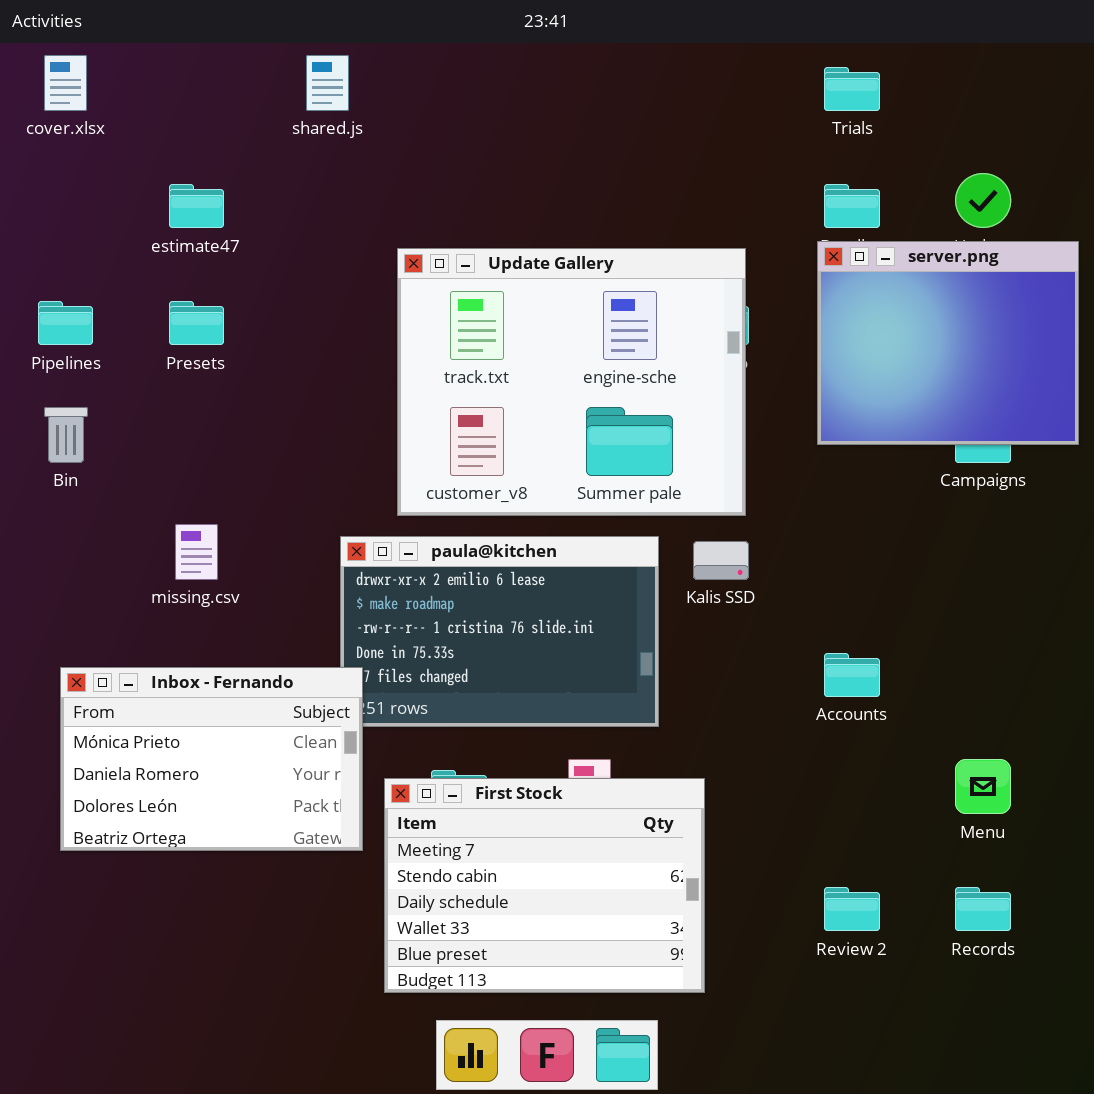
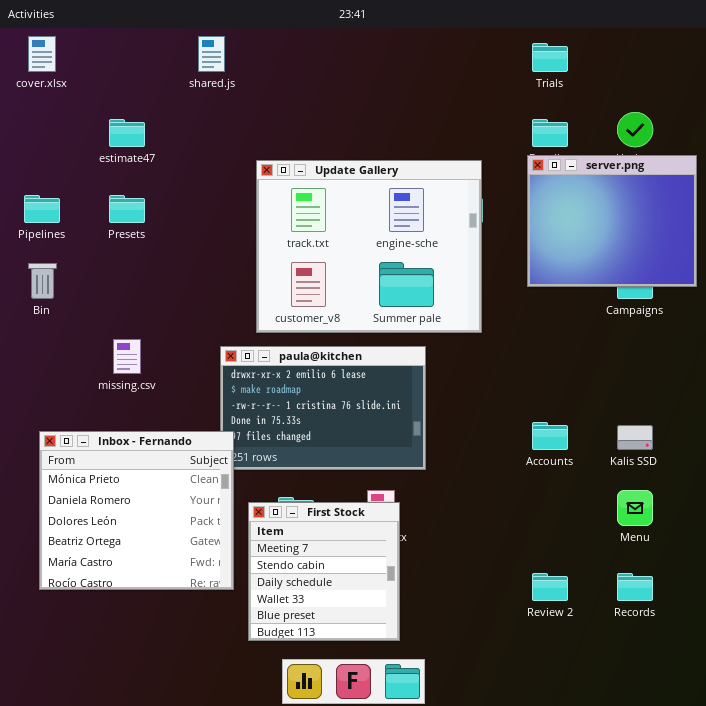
Kalis SSD: [693,541,749,580] -> [617,425,653,450], moved
Inbox - Fernando: [60,667,363,851] -> [39,431,234,590], resized
First Stock: [384,778,705,993] -> [248,502,400,641], resized

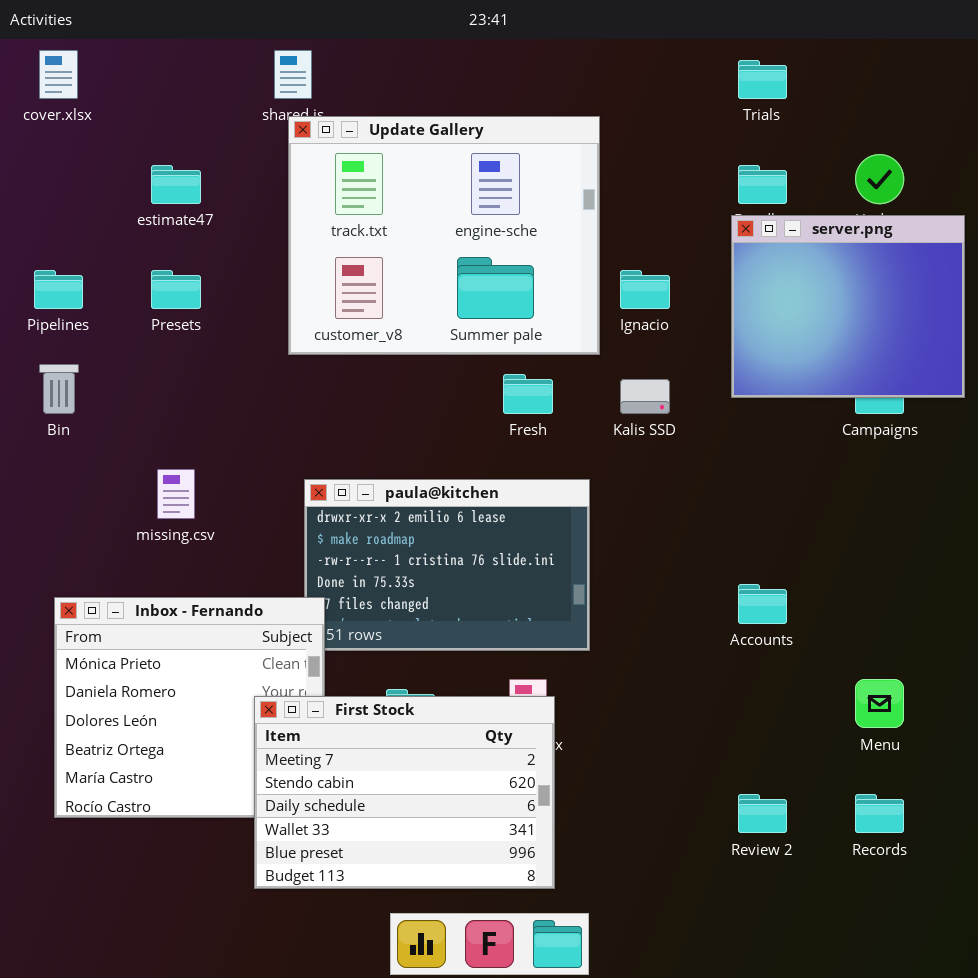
Update Gallery: [256,160,482,333] -> [288,116,600,355], moved
Kalis SSD: [617,425,653,450] -> [620,379,670,414], moved
First Stock: [248,502,400,641] -> [254,696,555,889], resized

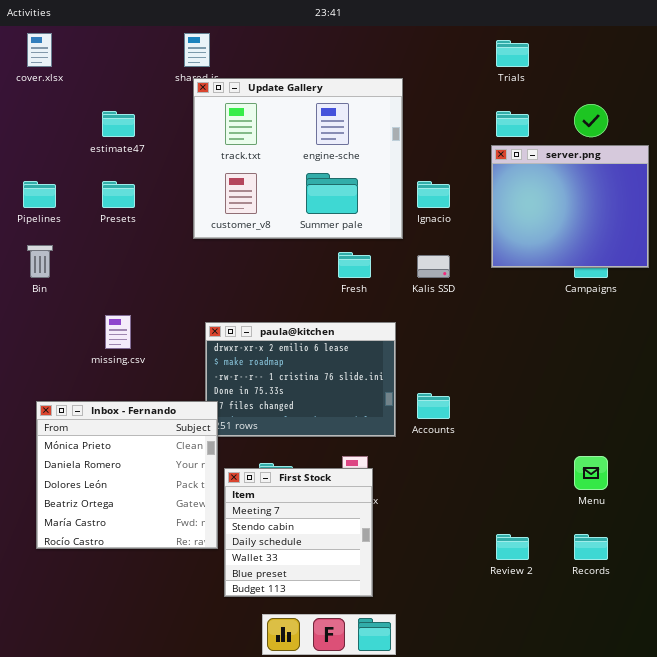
Accounts: [738,584,787,624] -> [417,393,450,419], moved
First Stock: [254,696,555,889] -> [224,468,373,597], resized

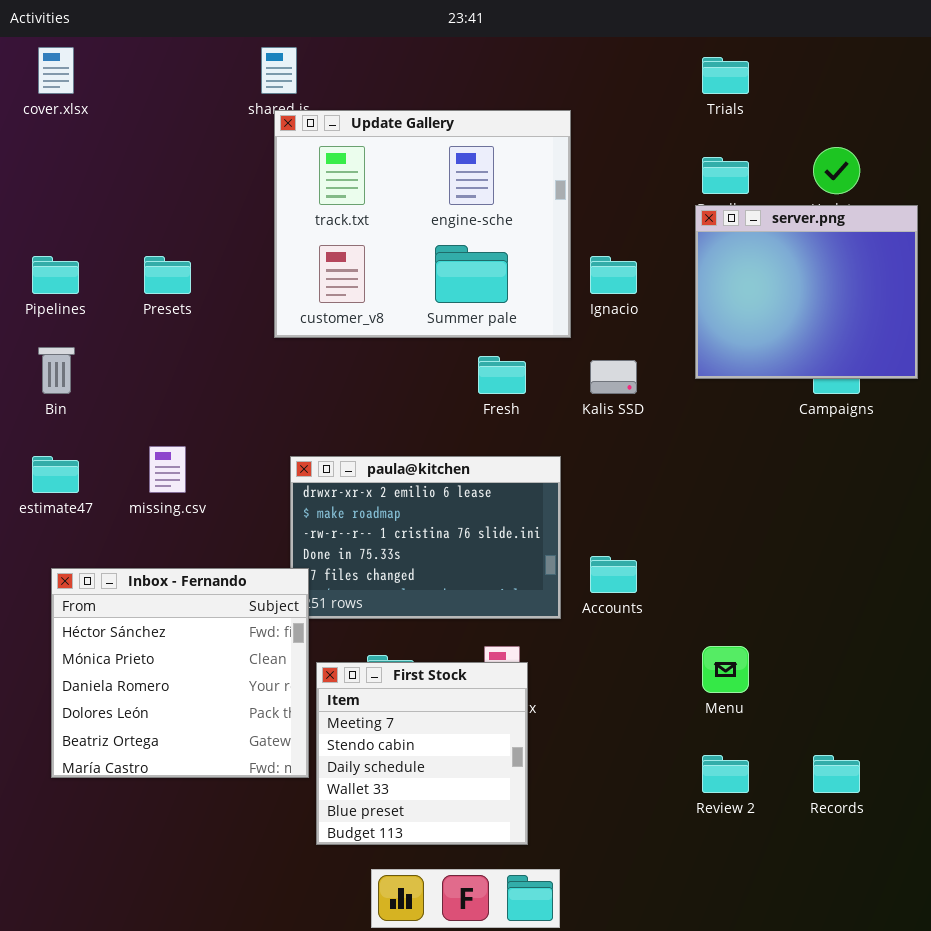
estimate47: [102,111,135,137] -> [32,456,79,493], moved
Inbox - Fernando: [36,401,218,549] -> [51,568,309,778], scrolled up 1 row
Menu: [574,456,608,490] -> [702,646,749,693], moved

